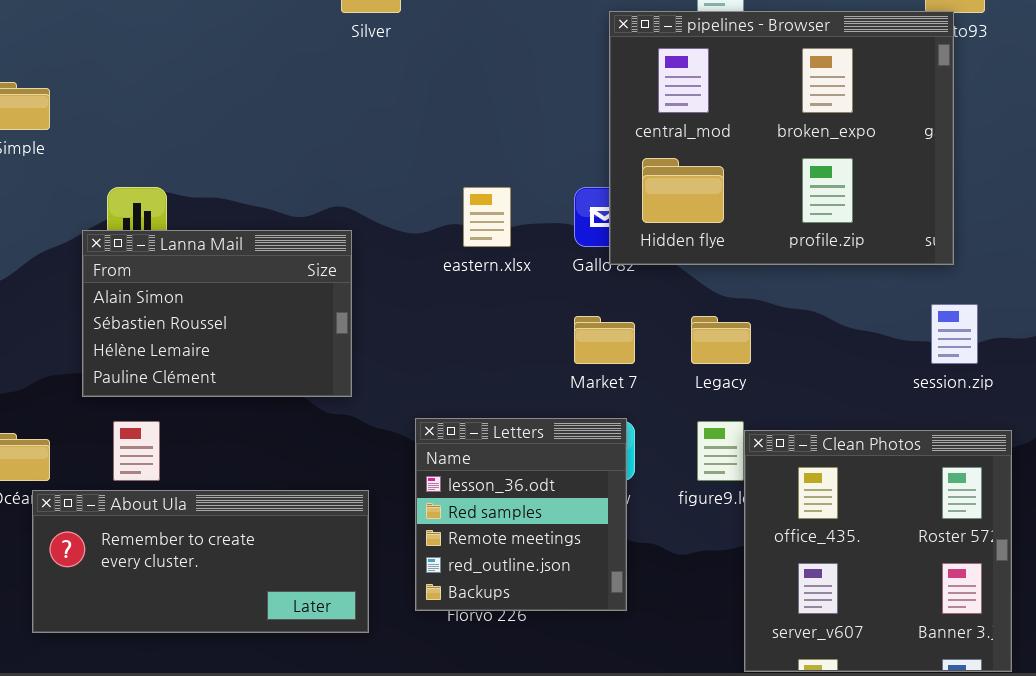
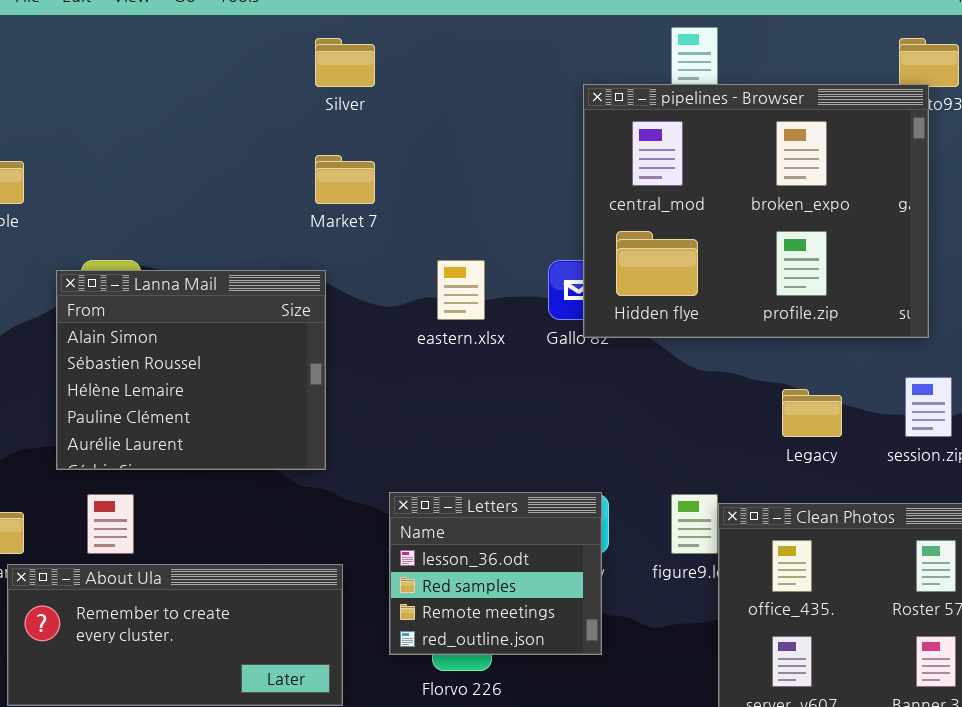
Lanna Mail: [82,230,352,397] -> [56,270,326,470], resized
Market 7: [574,316,635,364] -> [315,155,375,204], moved
Legacy: [691,316,751,364] -> [782,389,842,437], moved
Letters: [415,418,627,611] -> [389,492,602,655], resized

